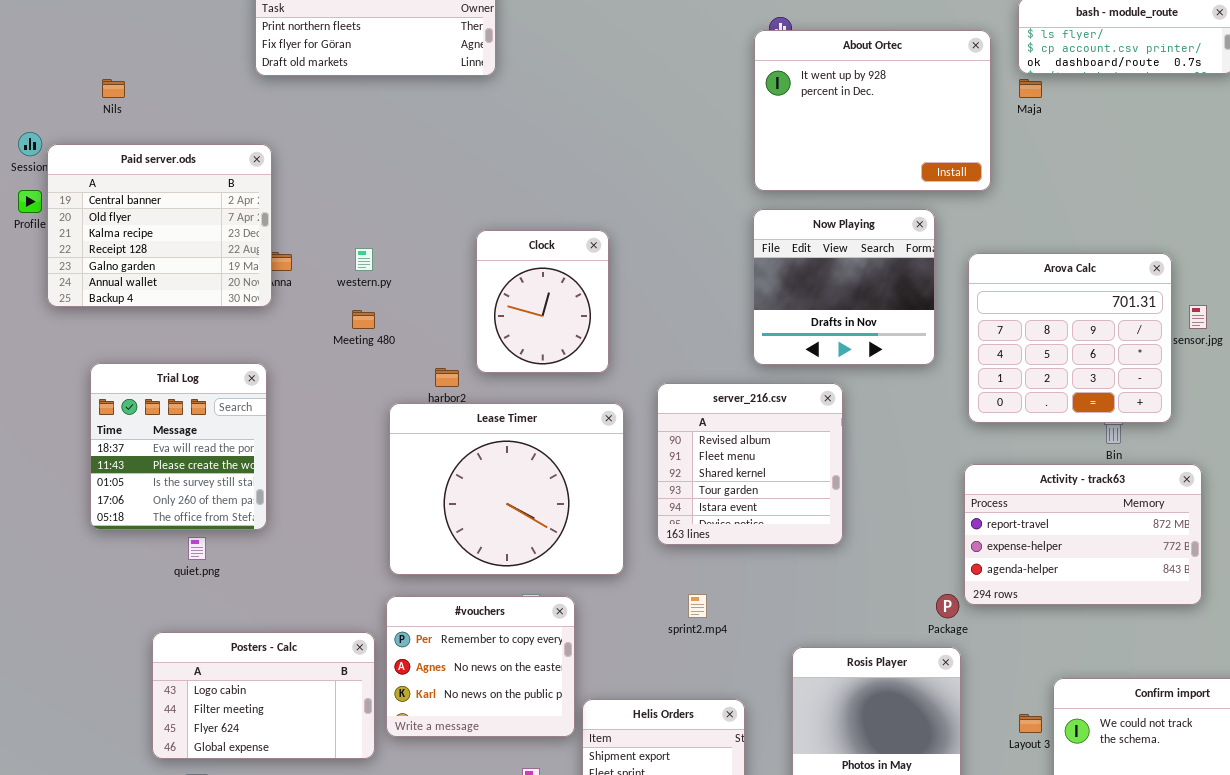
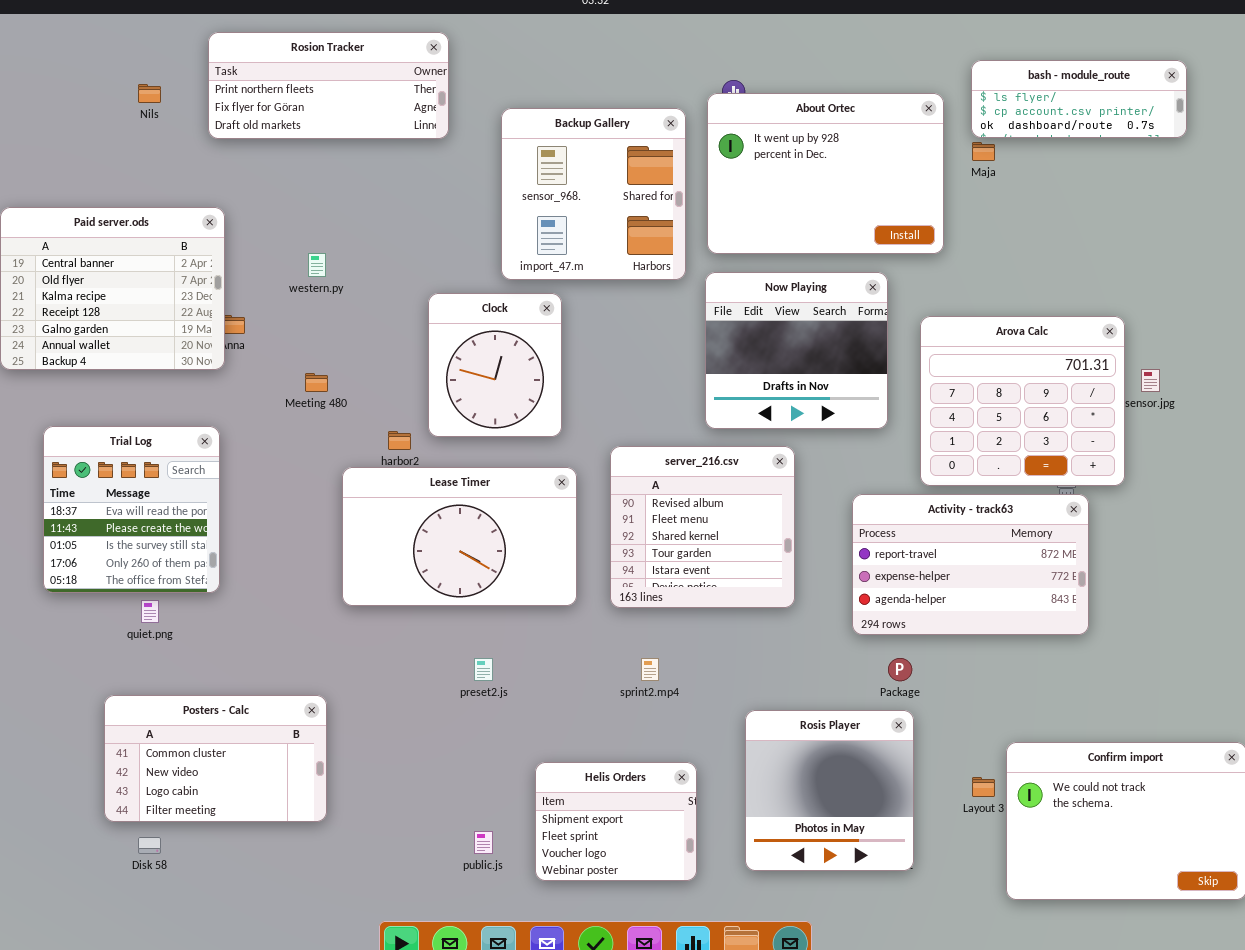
Backup Gallery: none -> [501,108,686,280], opened
Nils: [102,79,125,98] -> [138,84,161,103], moved
western.py: [355,248,373,271] -> [308,253,326,277], moved
Lease Timer: [389,403,624,575] -> [342,467,577,606], resized
Activity - track63: [964,464,1202,605] -> [852,494,1089,635], moved
#vouchers: [386,596,575,737] -> none, closed
Posters - Calc: [152,632,375,759] -> [104,695,327,822], scrolled up 2 rows

